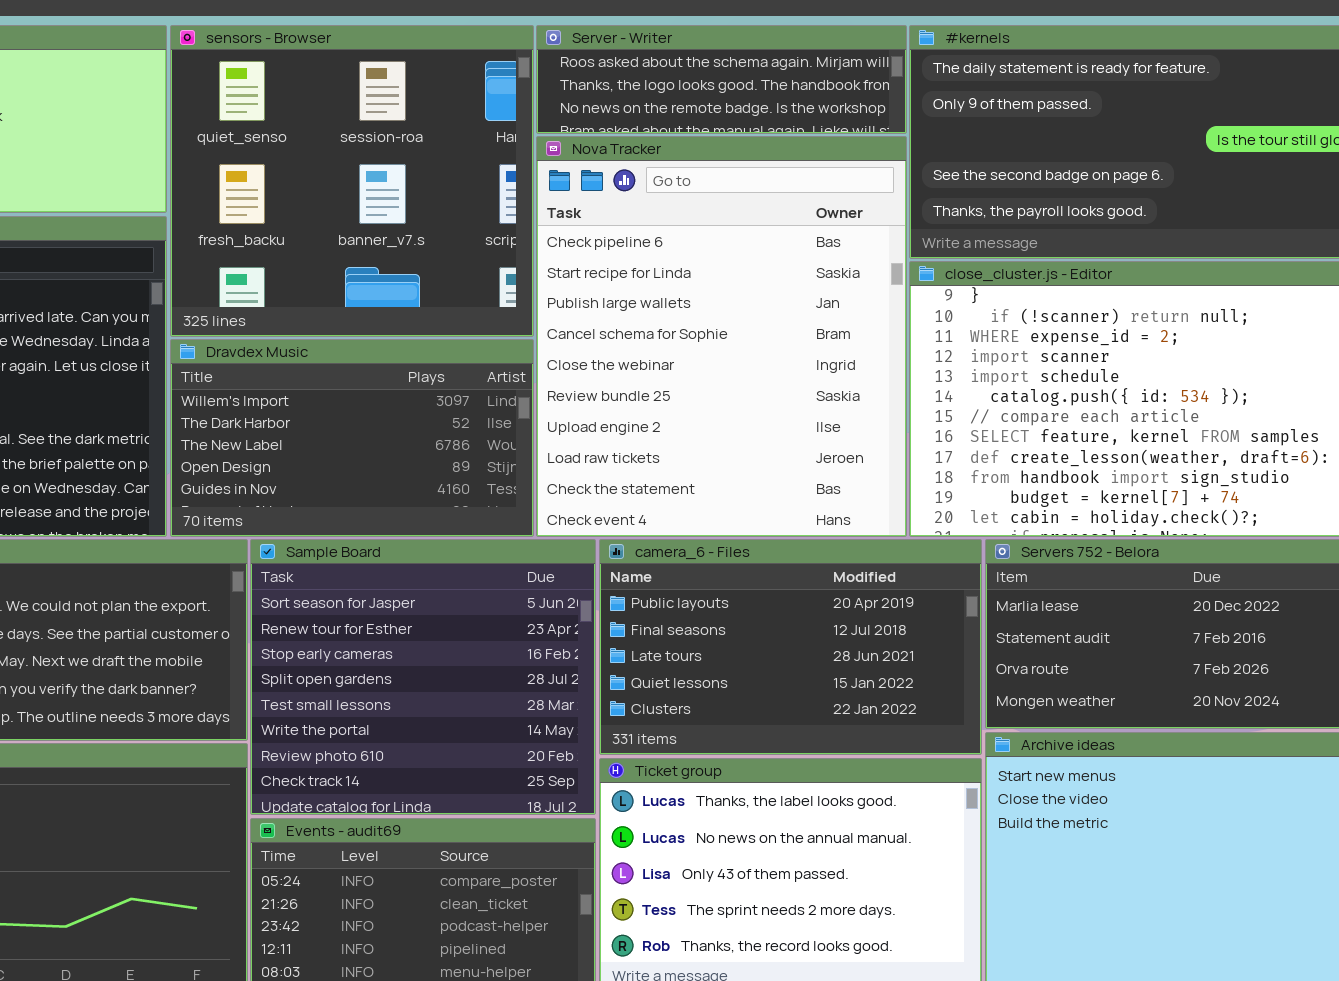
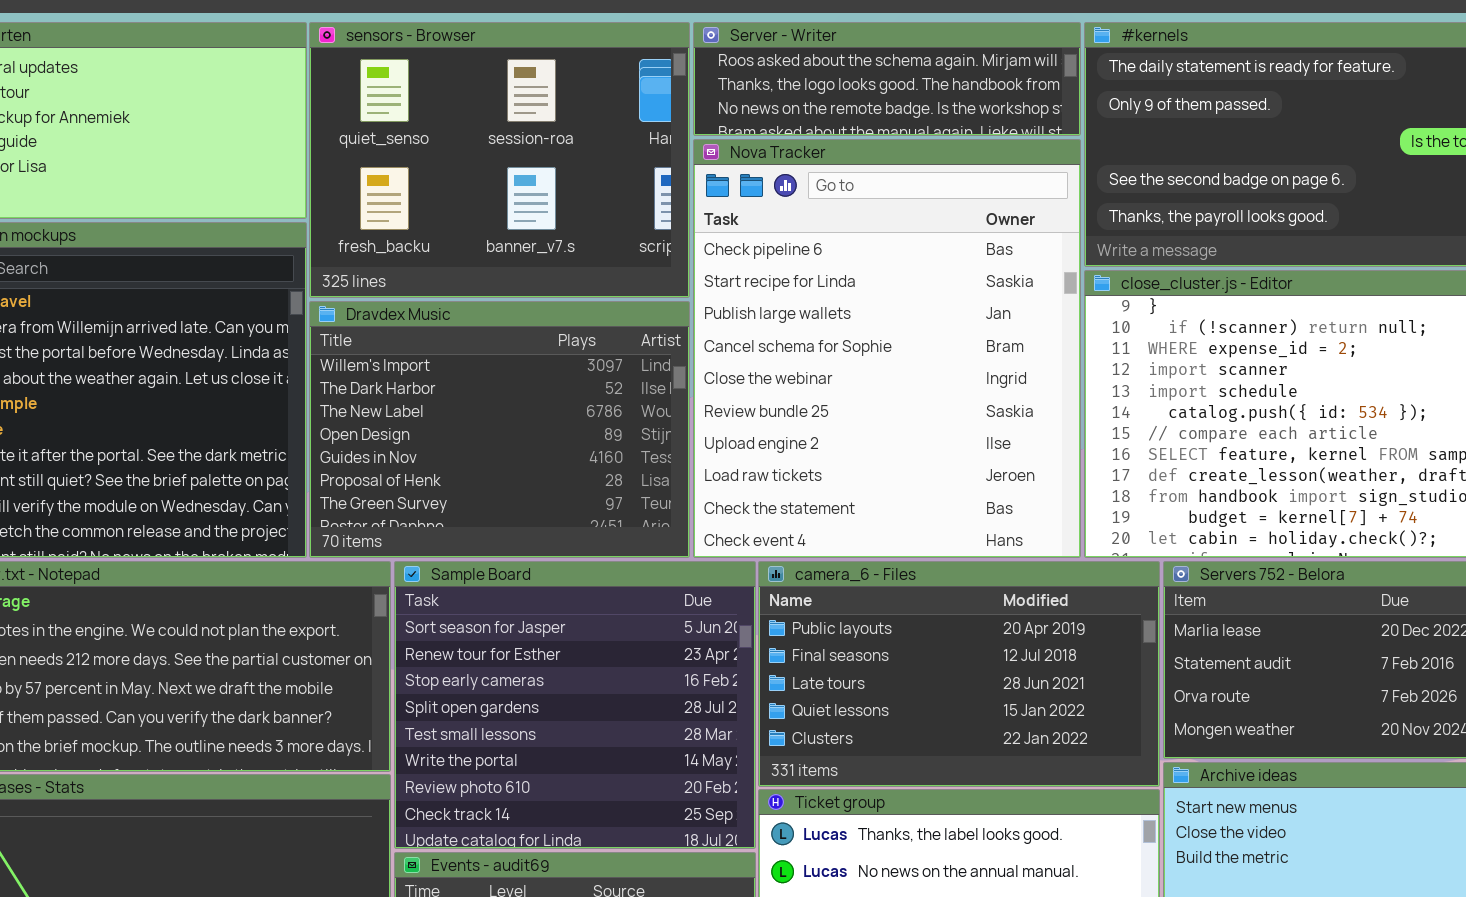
sensors - Browser: [170,25,534,337] -> [309,22,690,298], resized
Dravdex Music: [170,339,534,537] -> [309,301,690,558], resized

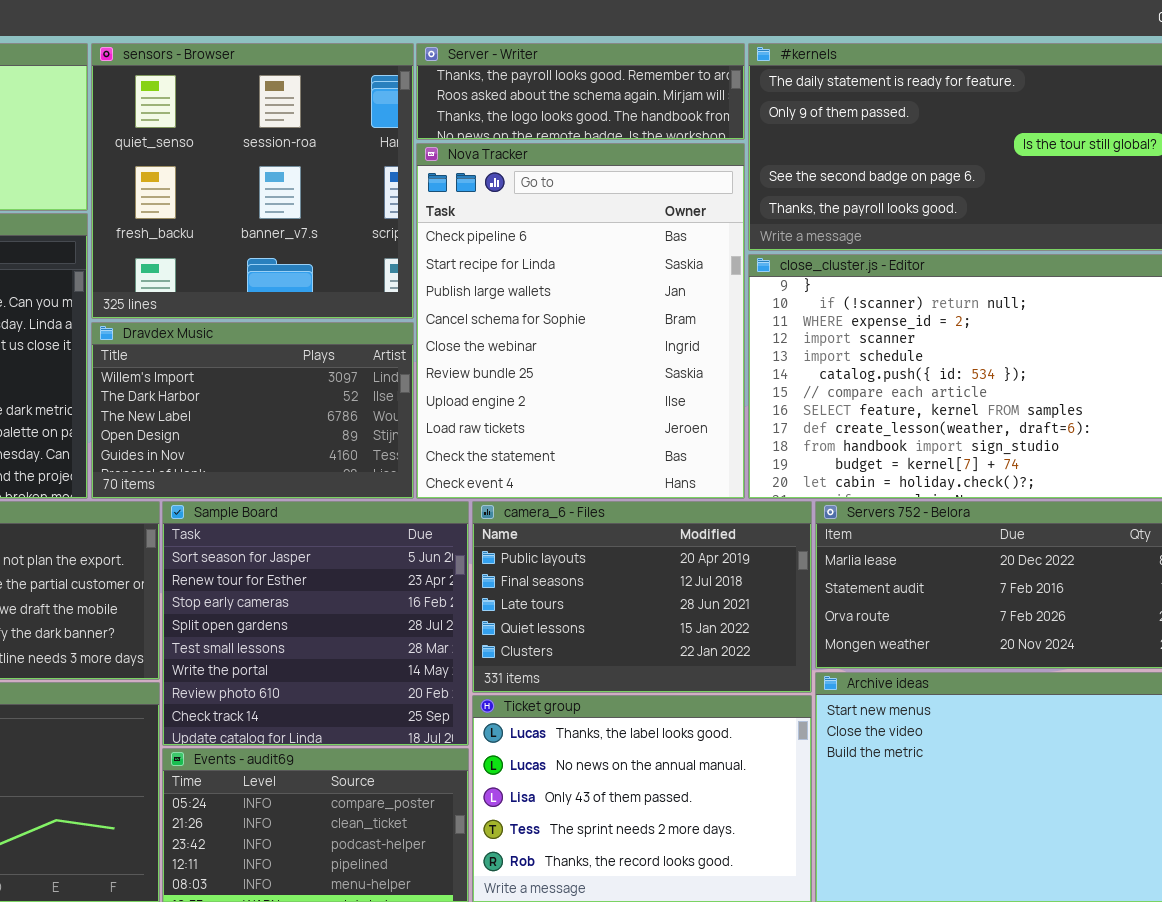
sensors - Browser: [309,22,690,298] -> [91,43,414,319], resized
Server - Writer: [693,22,1081,136] -> [416,43,745,140], scrolled up 1 row
Dravdex Music: [309,301,690,558] -> [91,322,414,499], resized

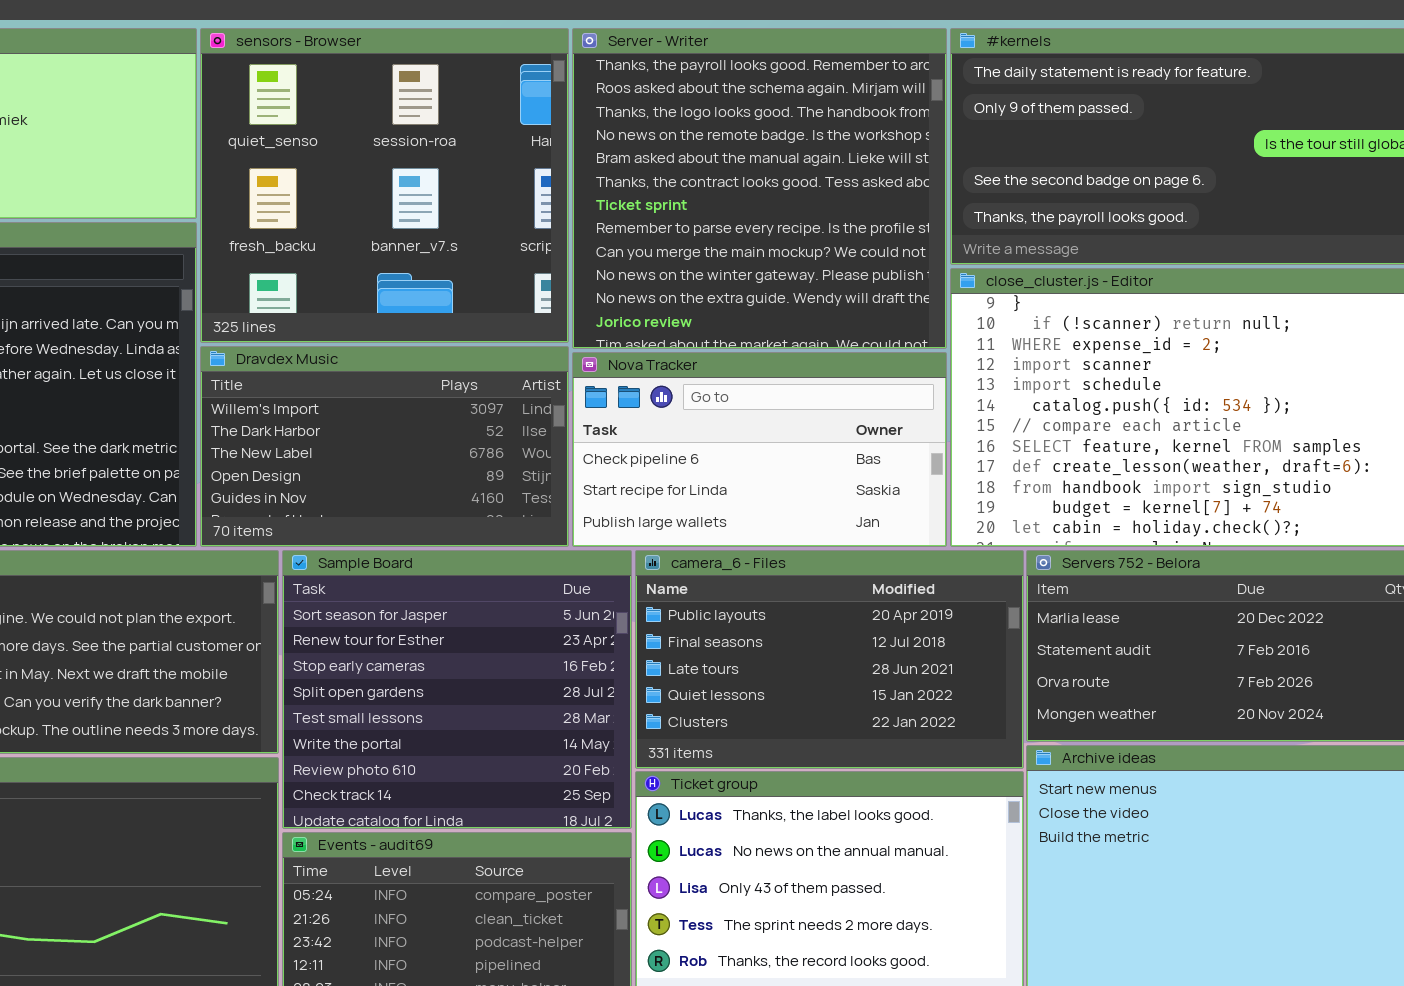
Server - Writer: [416,43,745,140] -> [572,28,947,349], resized
Nova Tracker: [416,143,745,499] -> [572,352,947,547], resized

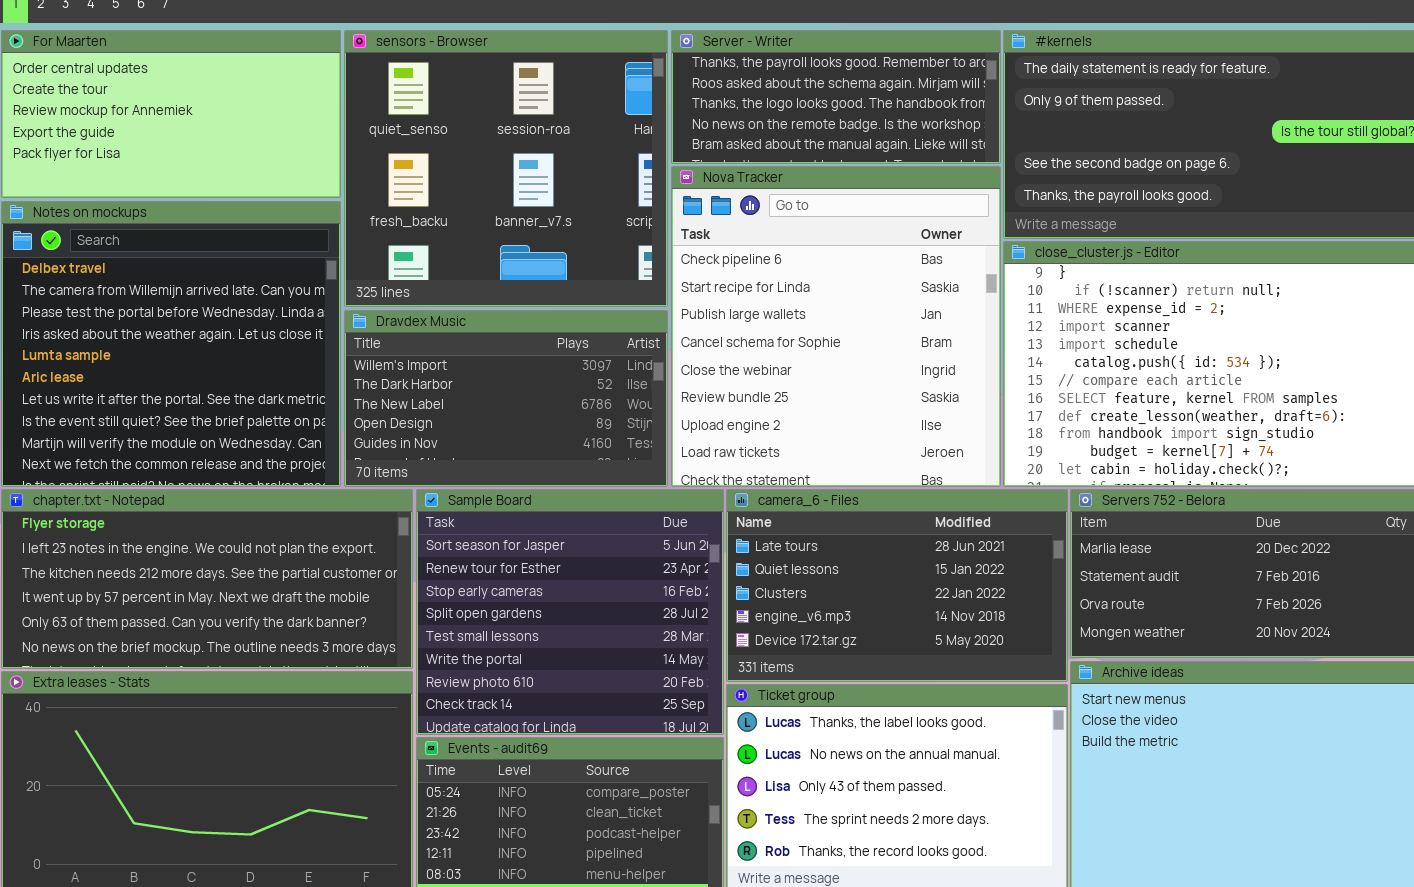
Server - Writer: [572,28,947,349] -> [671,30,1001,164], resized
Nova Tracker: [572,352,947,547] -> [671,166,1001,487], resized
camera_6 - Files: [635,550,1024,769] -> [726,489,1068,682], scrolled down 2 rows

